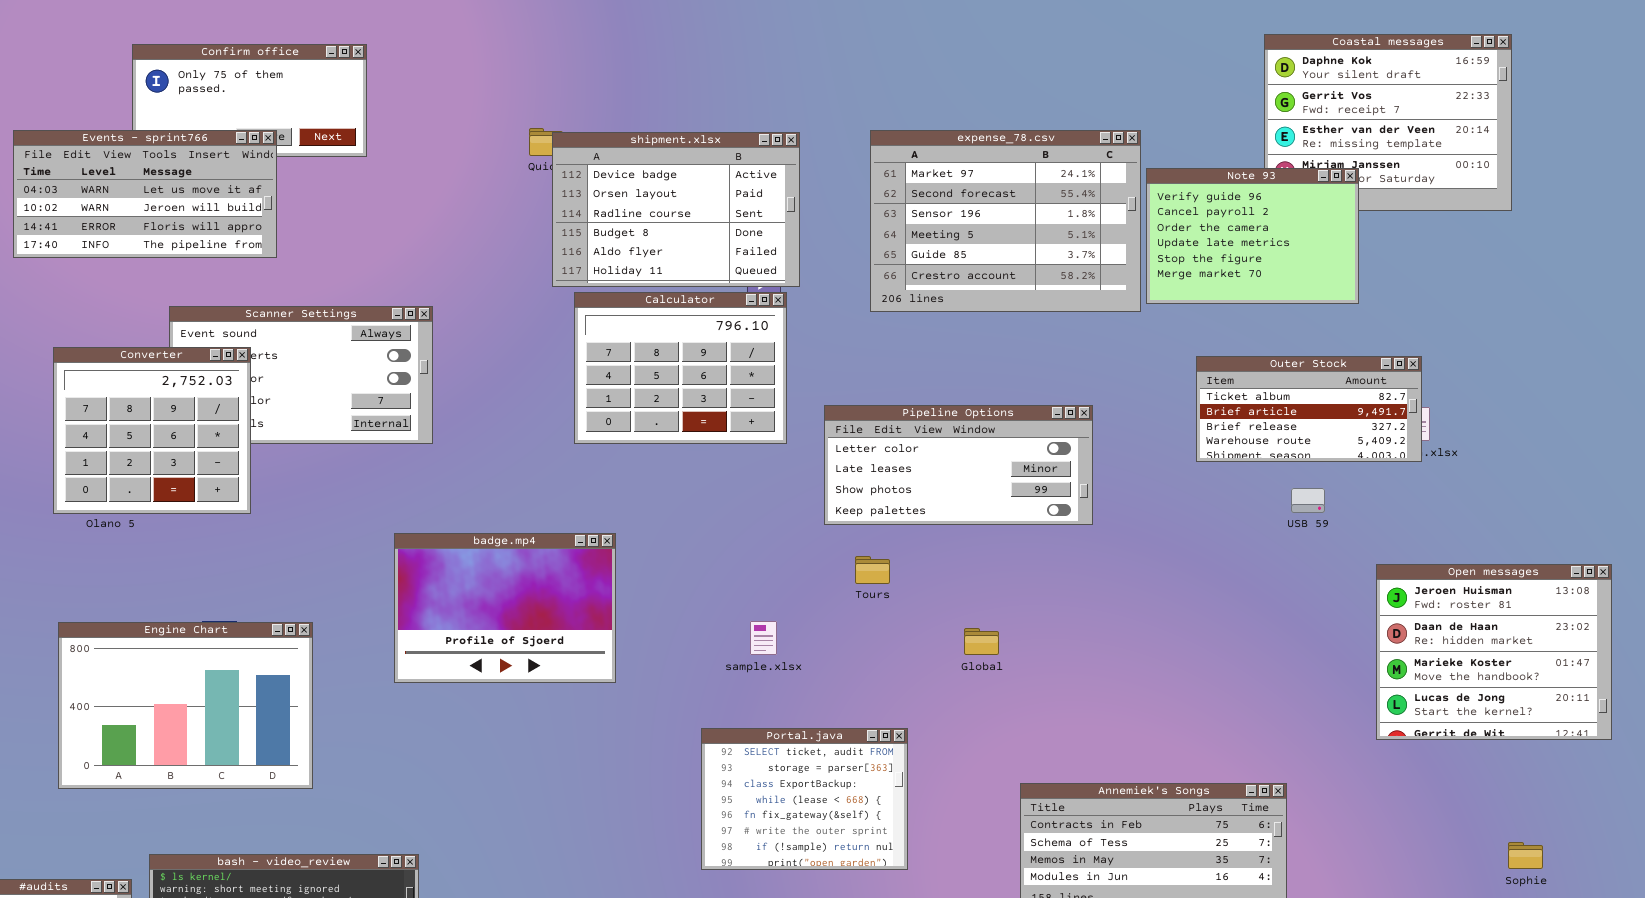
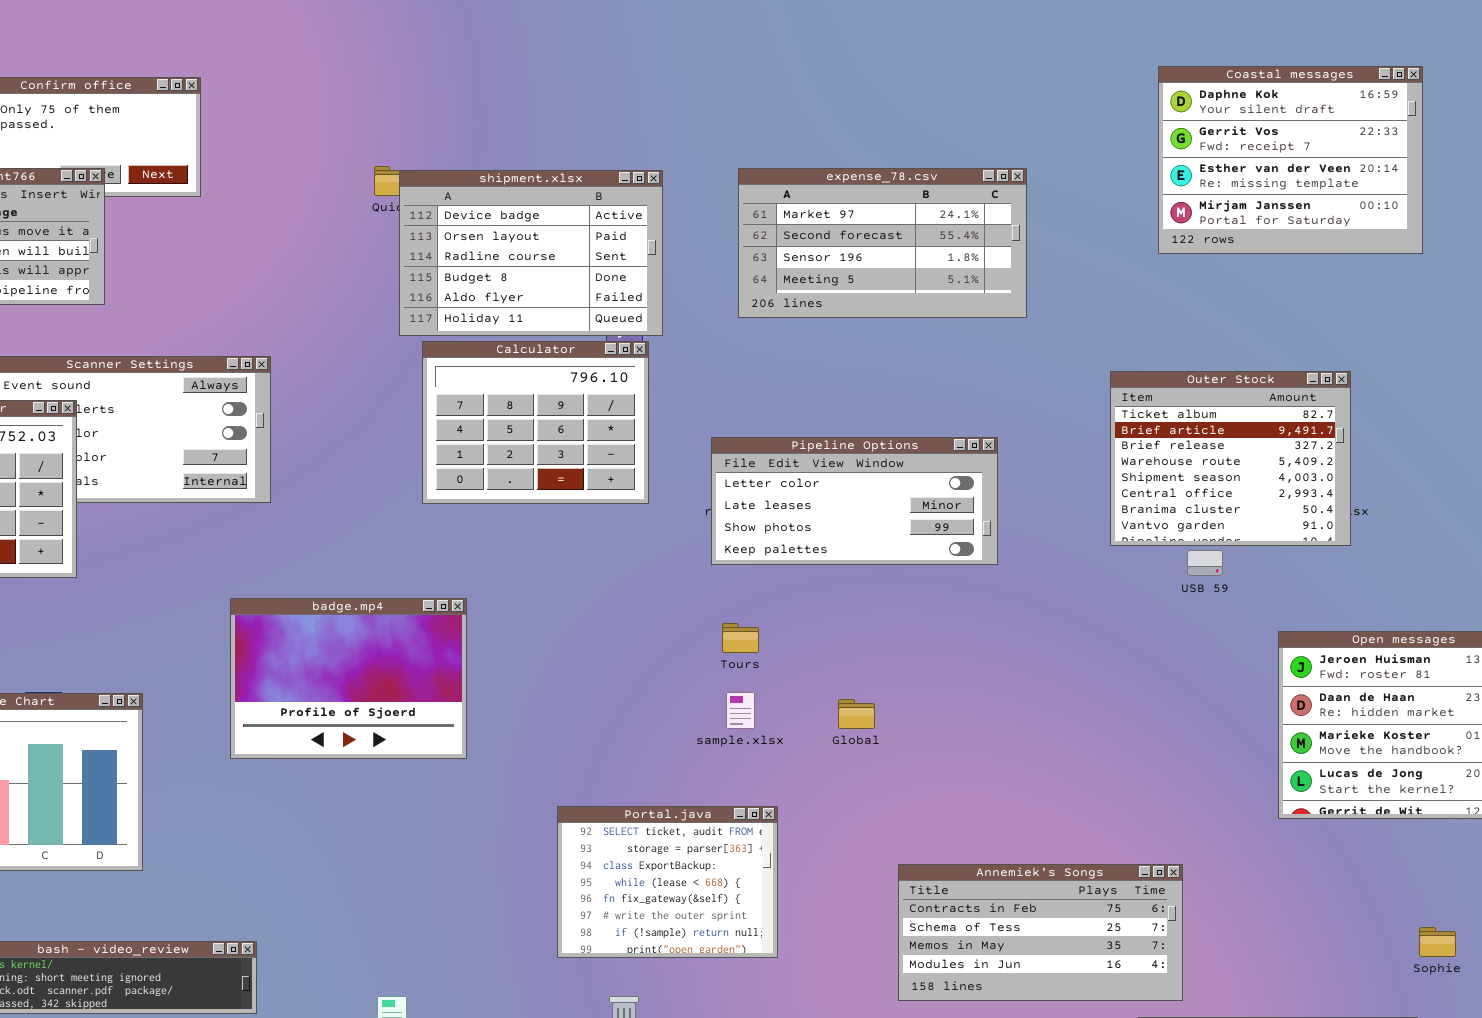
expense_78.csv: [870,130,1141,312] -> [738,168,1027,318], resized
Note 93: [1146,168,1359,304] -> none, closed
Outer Stock: [1196,356,1422,462] -> [1110,371,1351,546], moved, resized
Pipeline Options: [824,405,1093,525] -> [711,437,998,565], moved
sample.xlsx: [750,621,777,655] -> [726,692,755,729], moved

